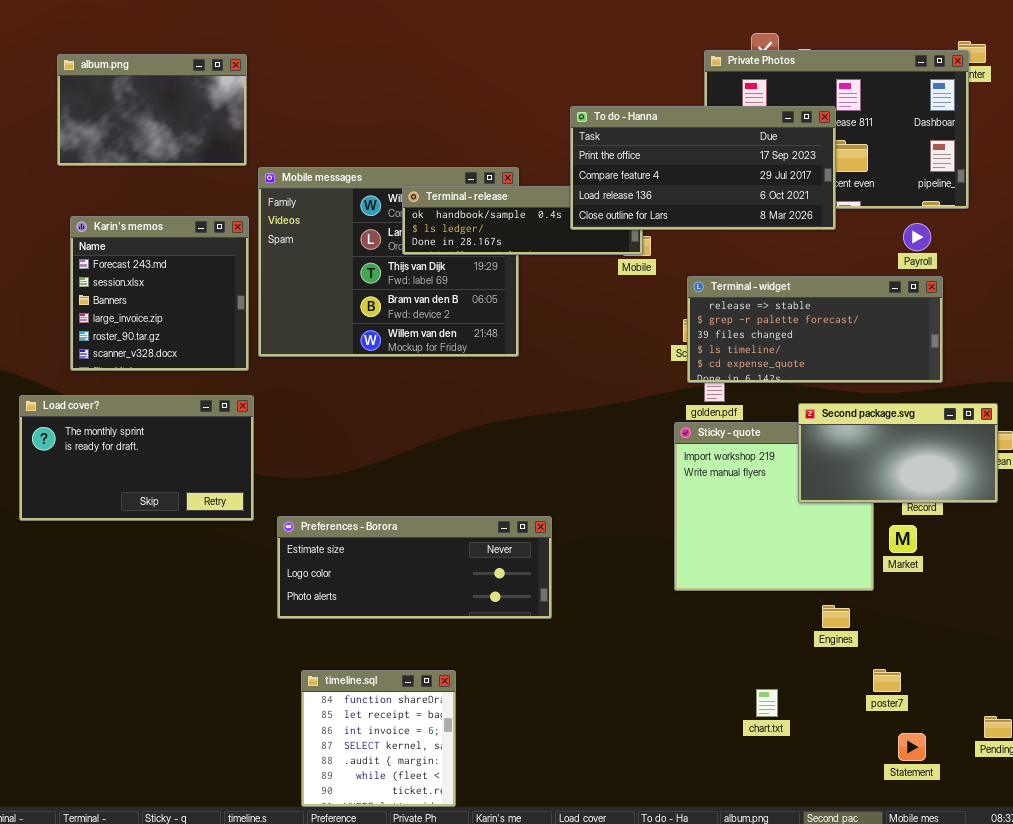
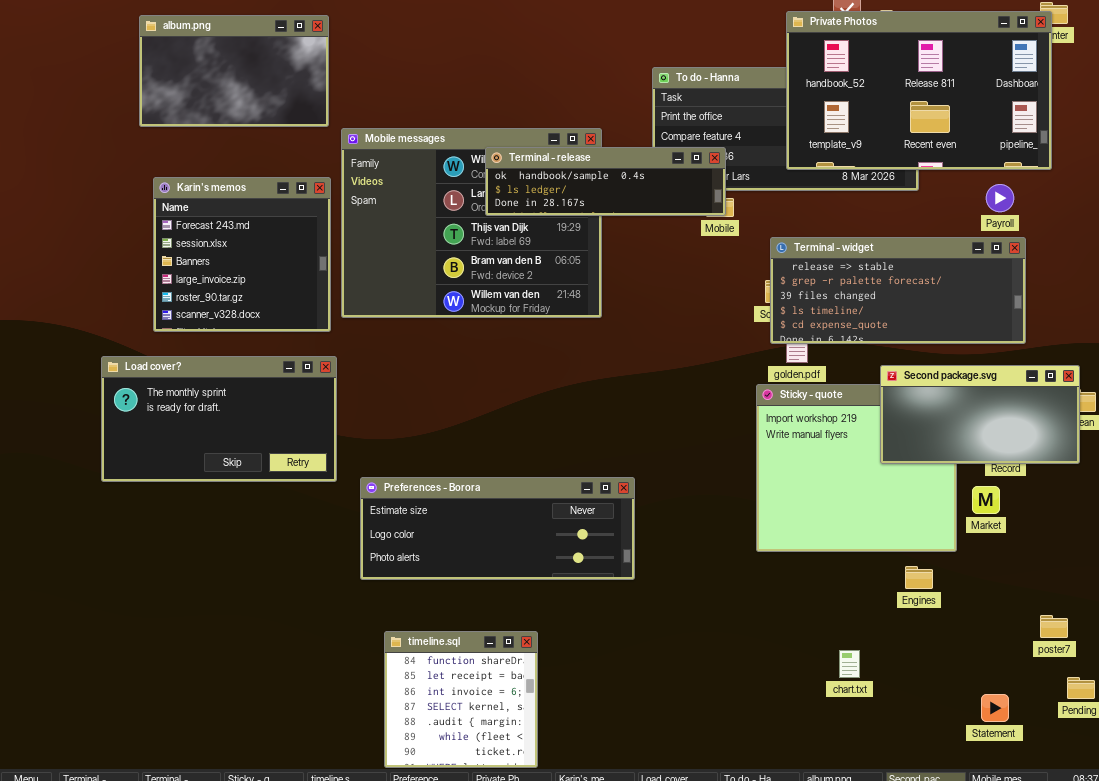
Private Photos: [704,50,969,209] -> [786,11,1052,170], raised
Terminal - release: [402,186,643,255] -> [485,147,726,216], raised
poster7: [873,669,901,692] -> [1040,615,1068,638], moved

